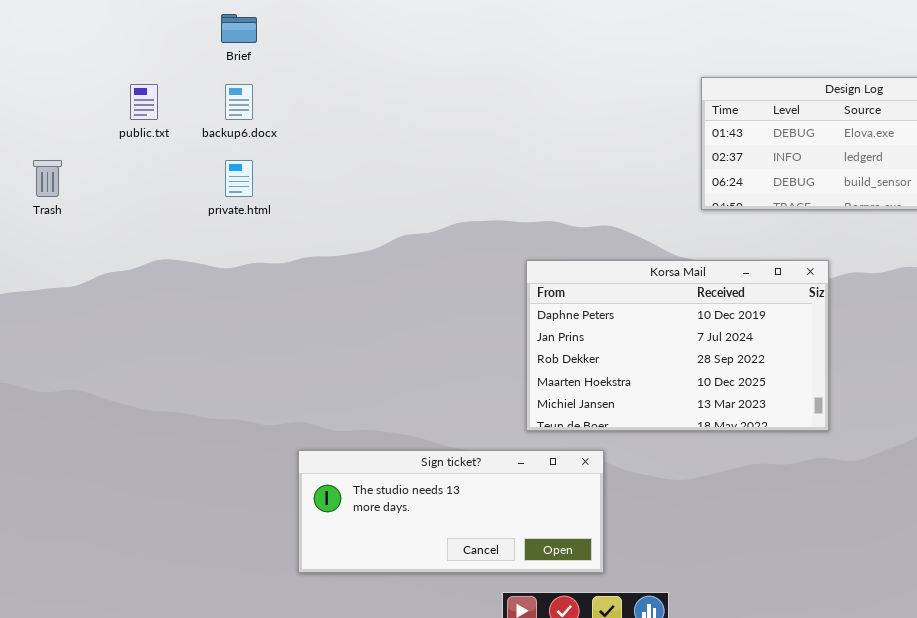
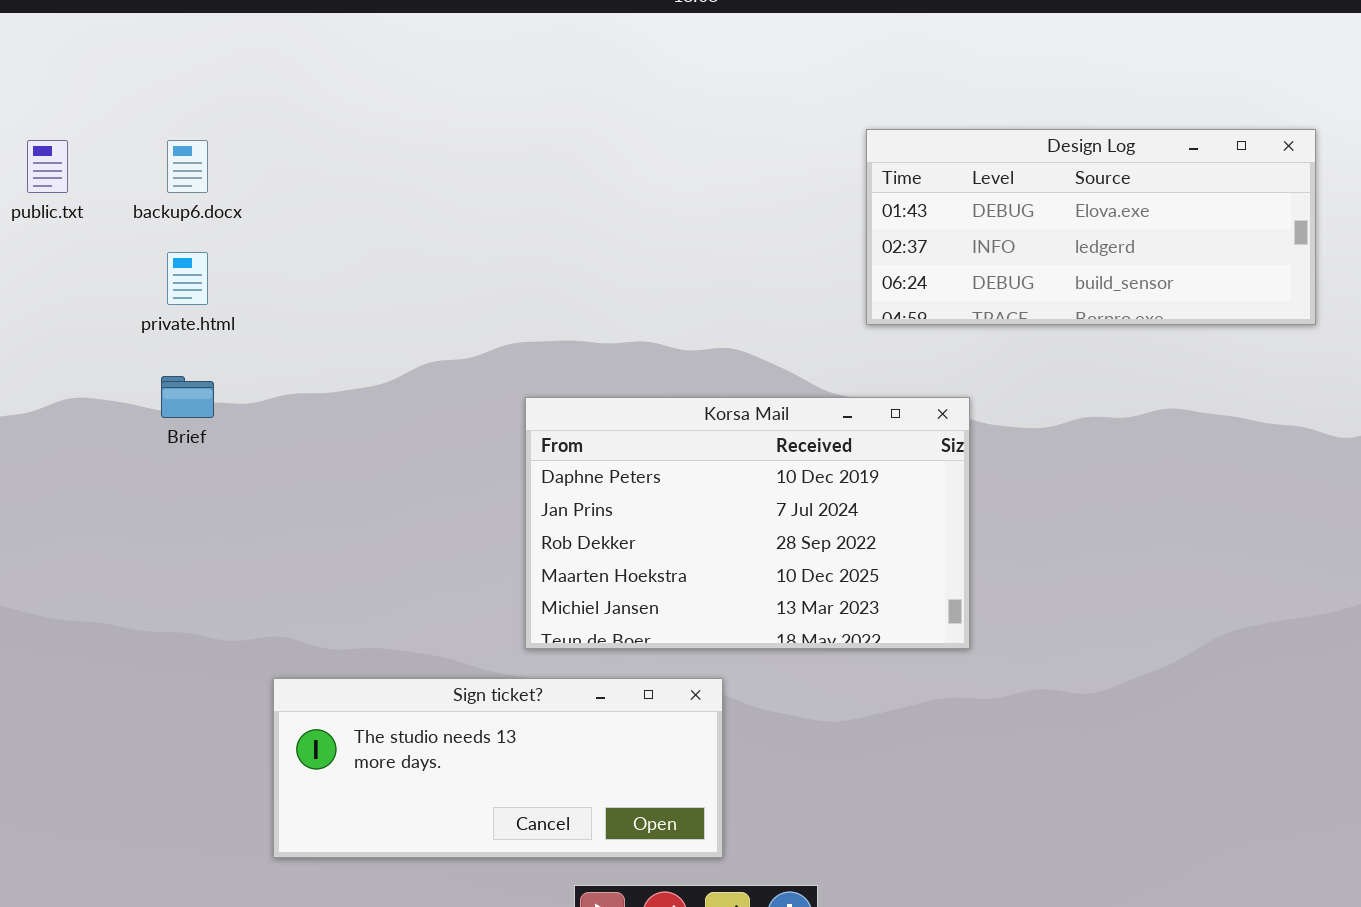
Brief: [221,14,257,43] -> [161,376,214,418], moved
Korsa Mail: [526,260,829,431] -> [525,397,970,649], moved

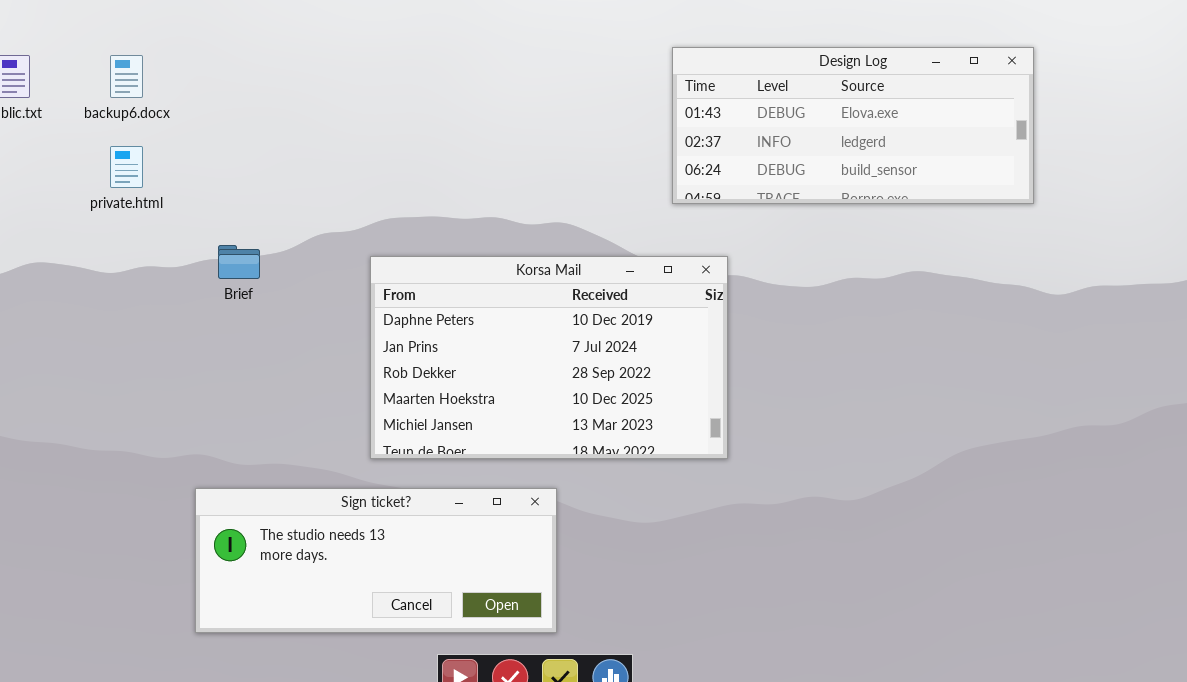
Brief: [161,376,214,418] -> [218,245,260,279], moved
Korsa Mail: [525,397,970,649] -> [370,256,728,459], moved

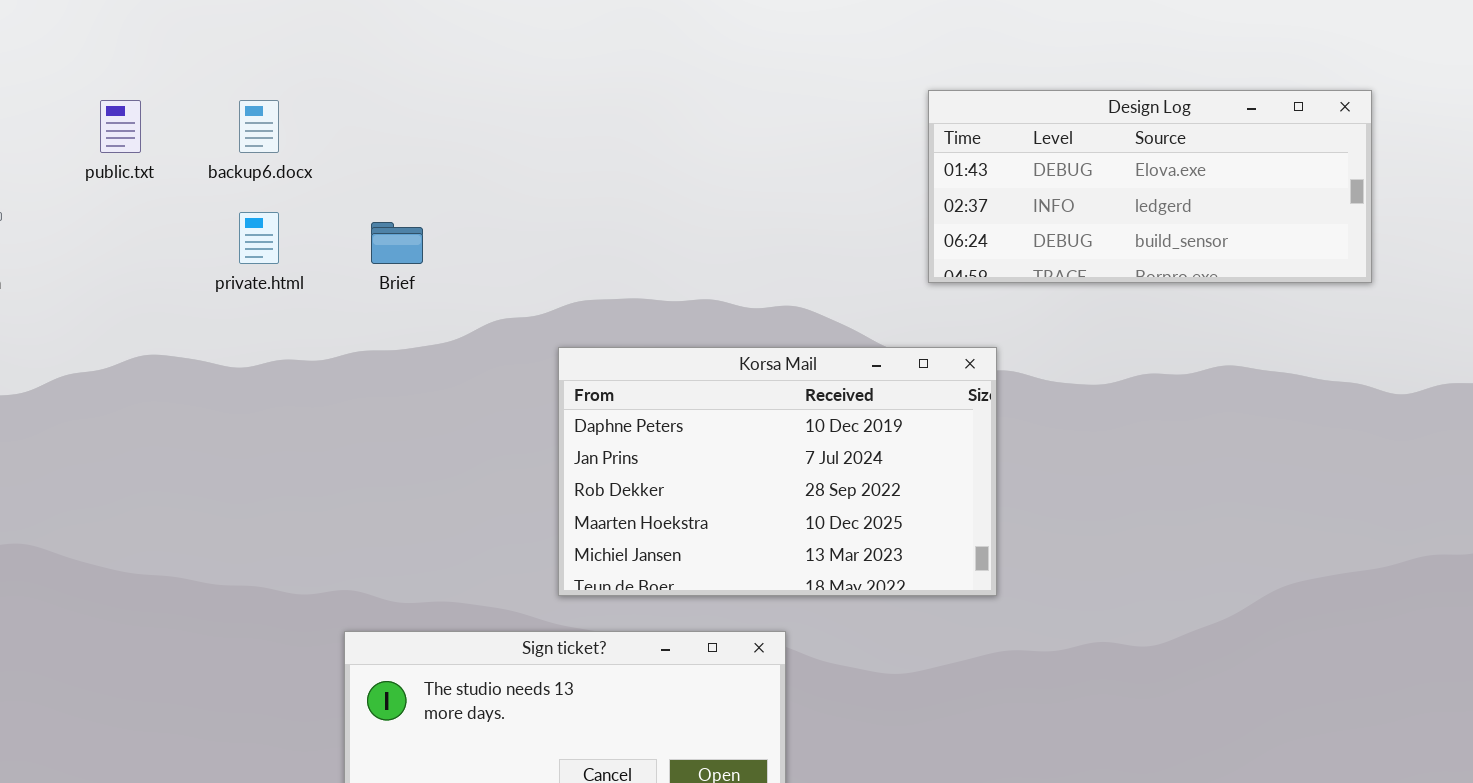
Brief: [218,245,260,279] -> [371,222,423,264], moved

